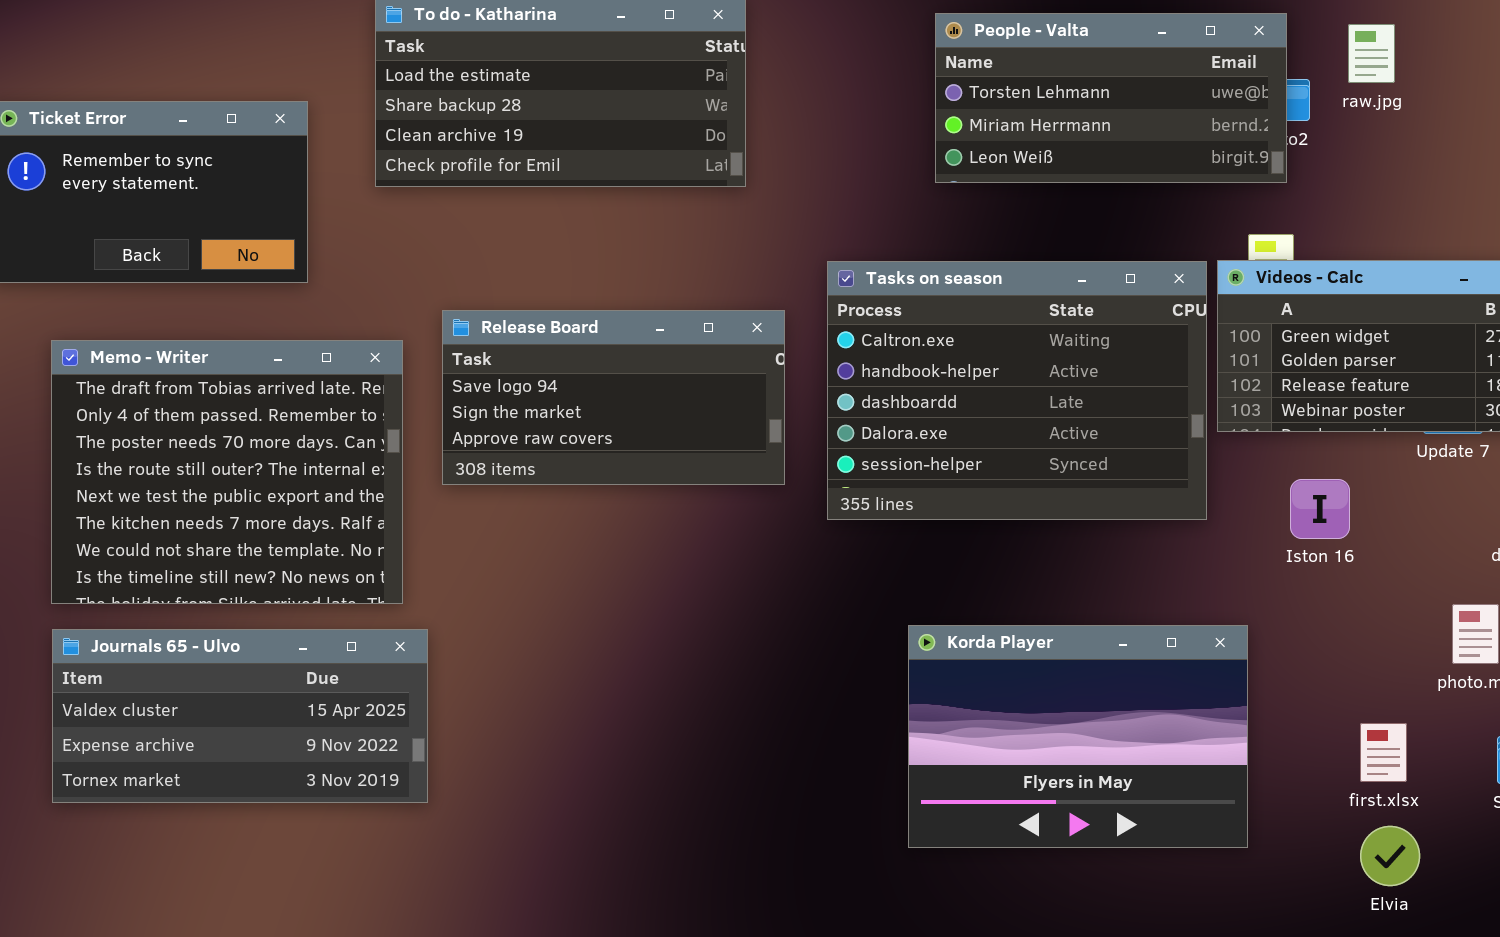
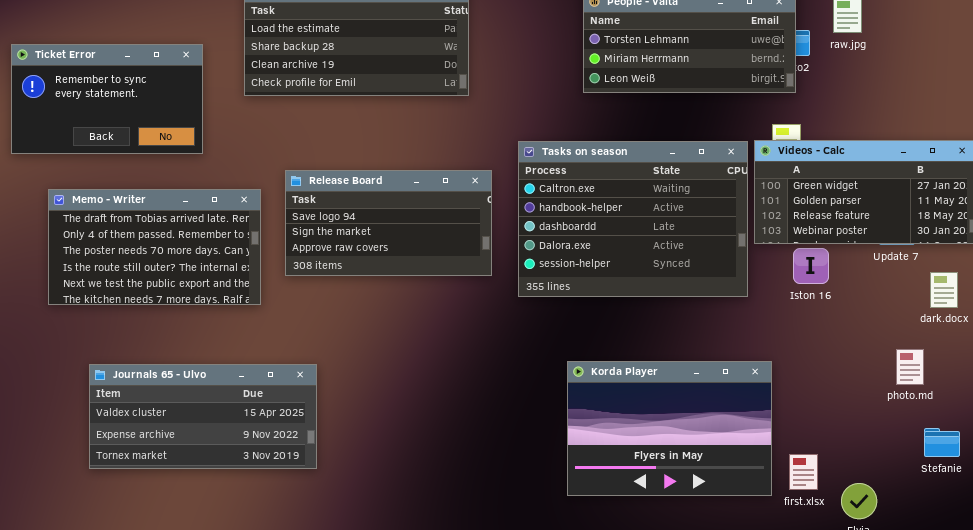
Memo - Writer: [51,340,403,604] -> [48,189,261,305], resized
Iston 16: [1290,479,1350,539] -> [793,248,829,284], moved
Journals 65 - Ulvo: [52,629,428,803] -> [89,364,317,469], moved
first.xlsx: [1360,723,1407,782] -> [789,454,818,490], moved

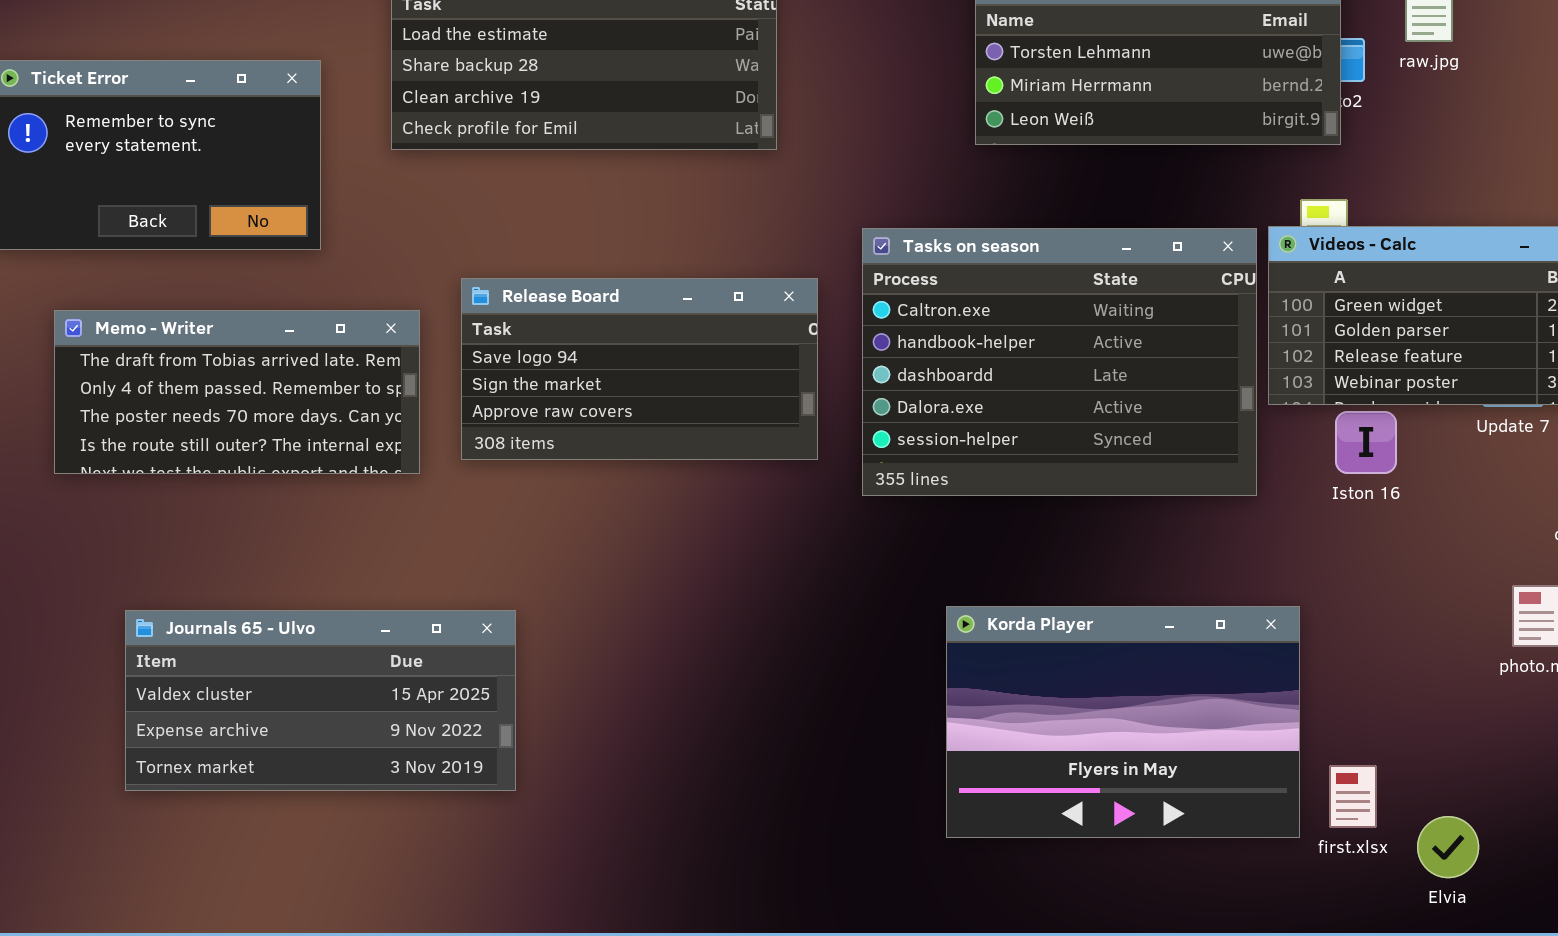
Memo - Writer: [48,189,261,305] -> [54,310,420,474], resized

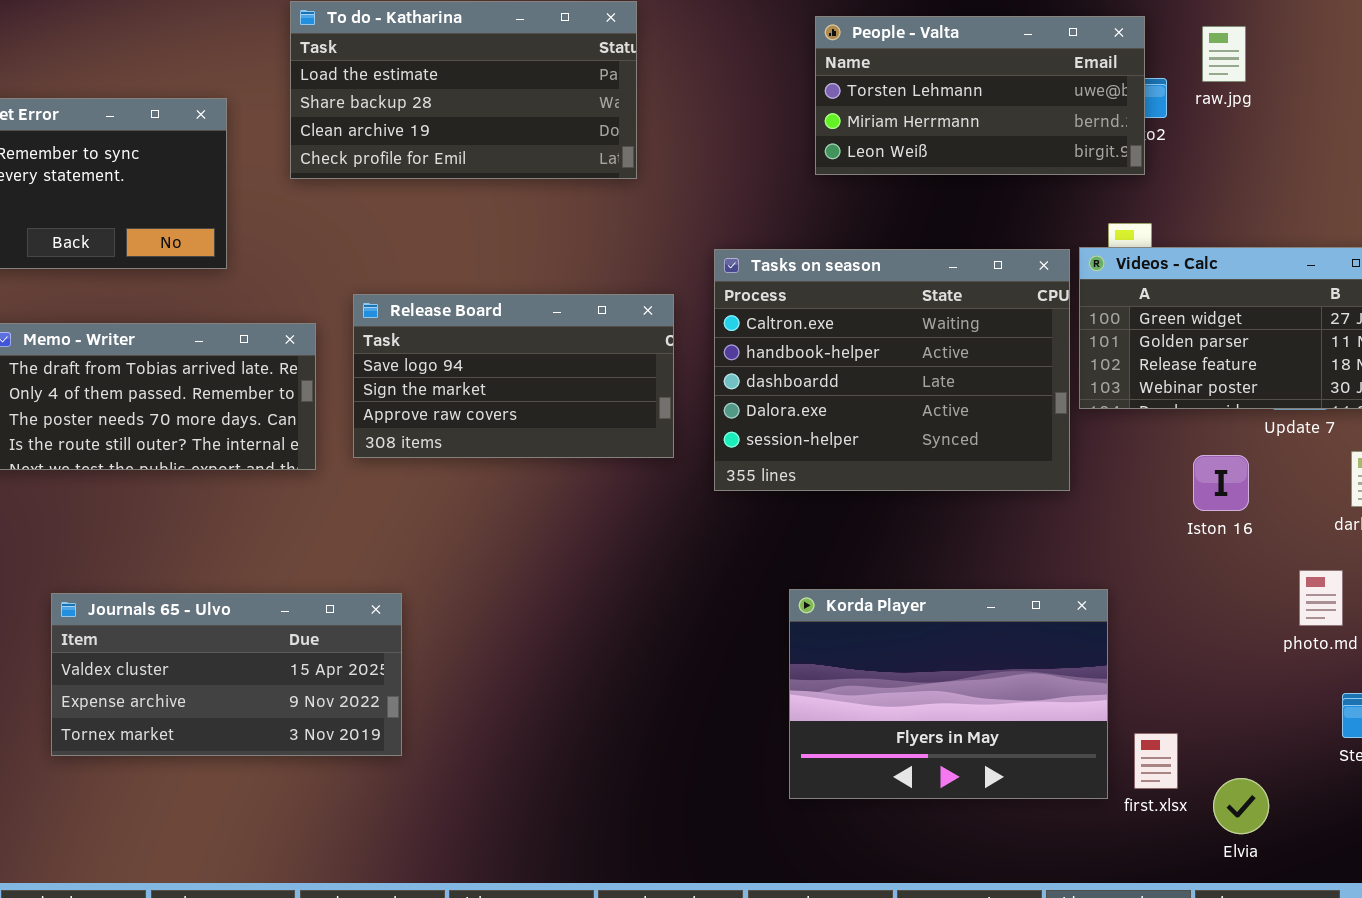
Iston 16: [1335,411,1397,474] -> [1193,455,1249,511], moved

